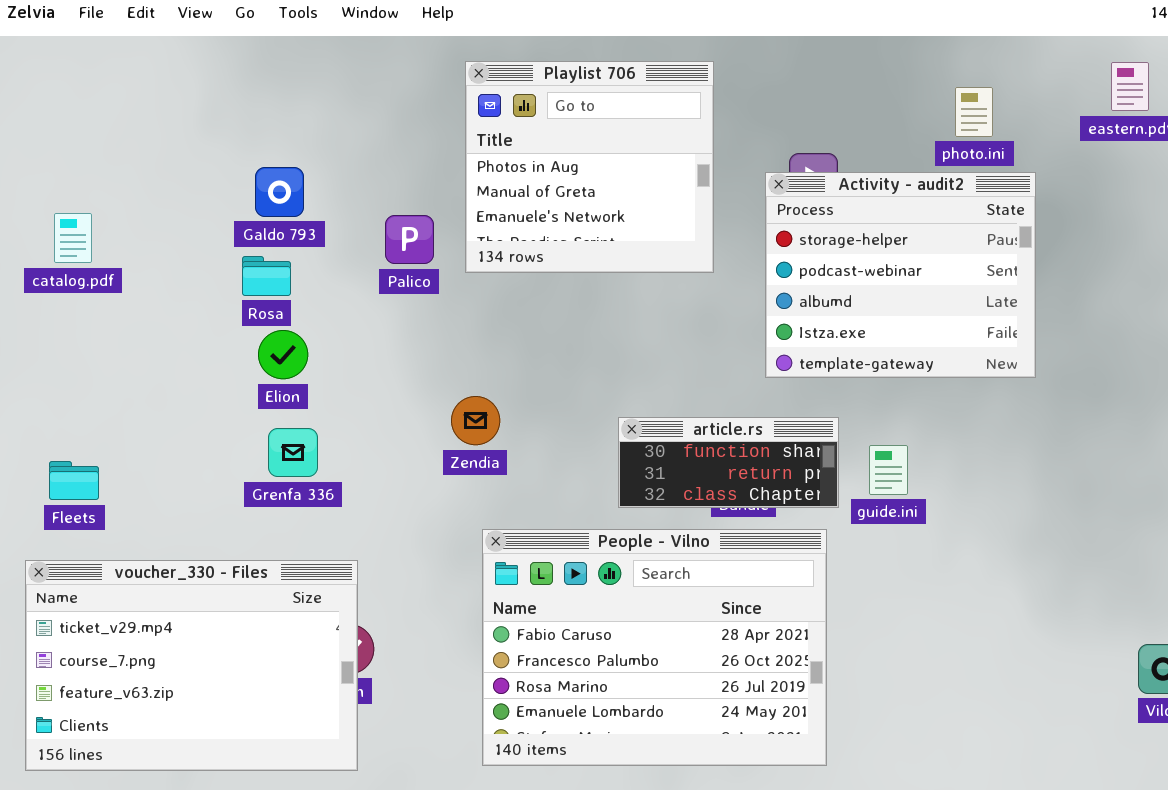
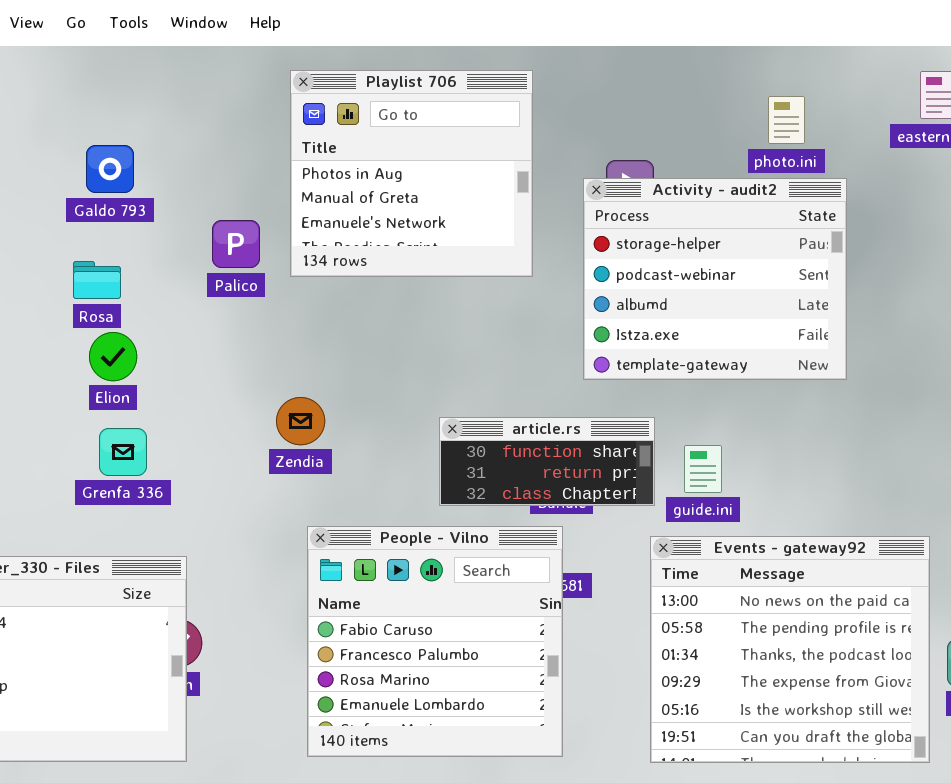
Galdo 793: [255,167,304,217] -> [86,145,134,193], moved
People - Vilno: [482,529,827,766] -> [307,526,563,757], resized
Events - gateway92: none -> [650,536,930,763], opened

